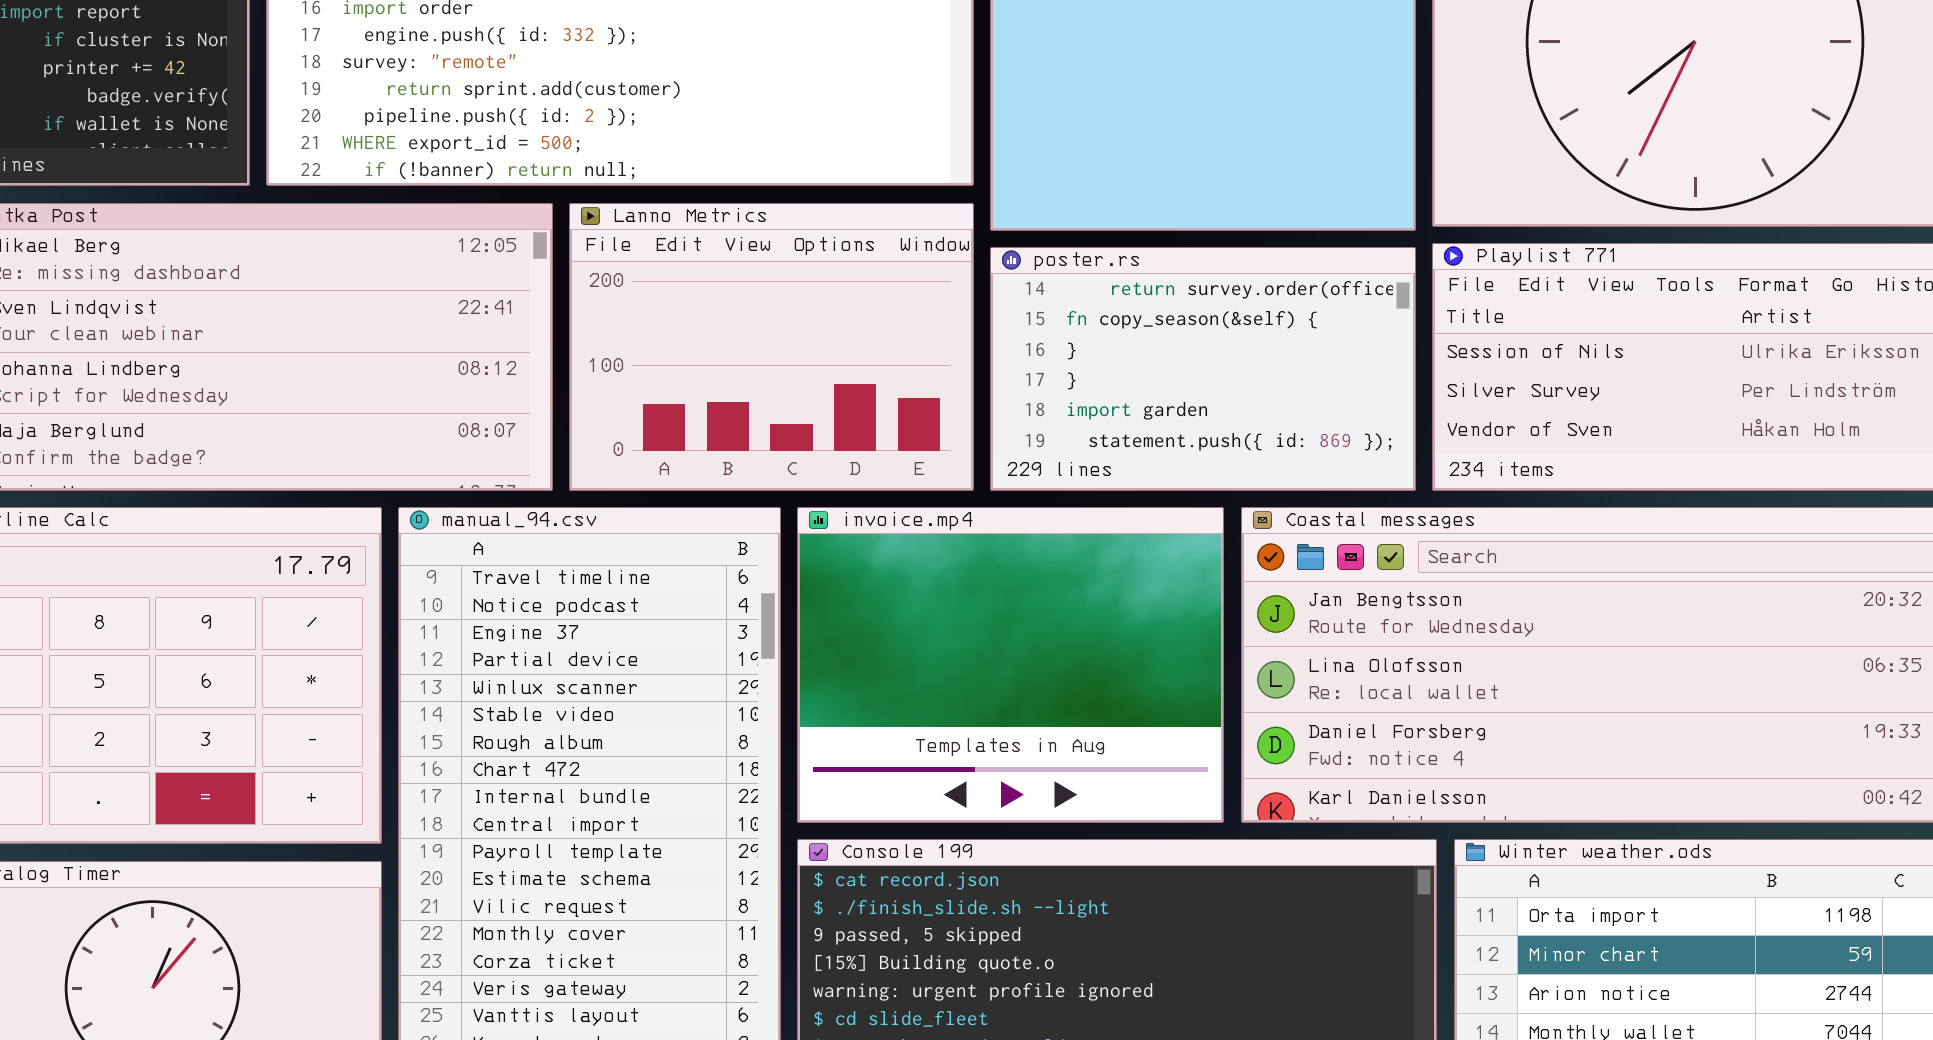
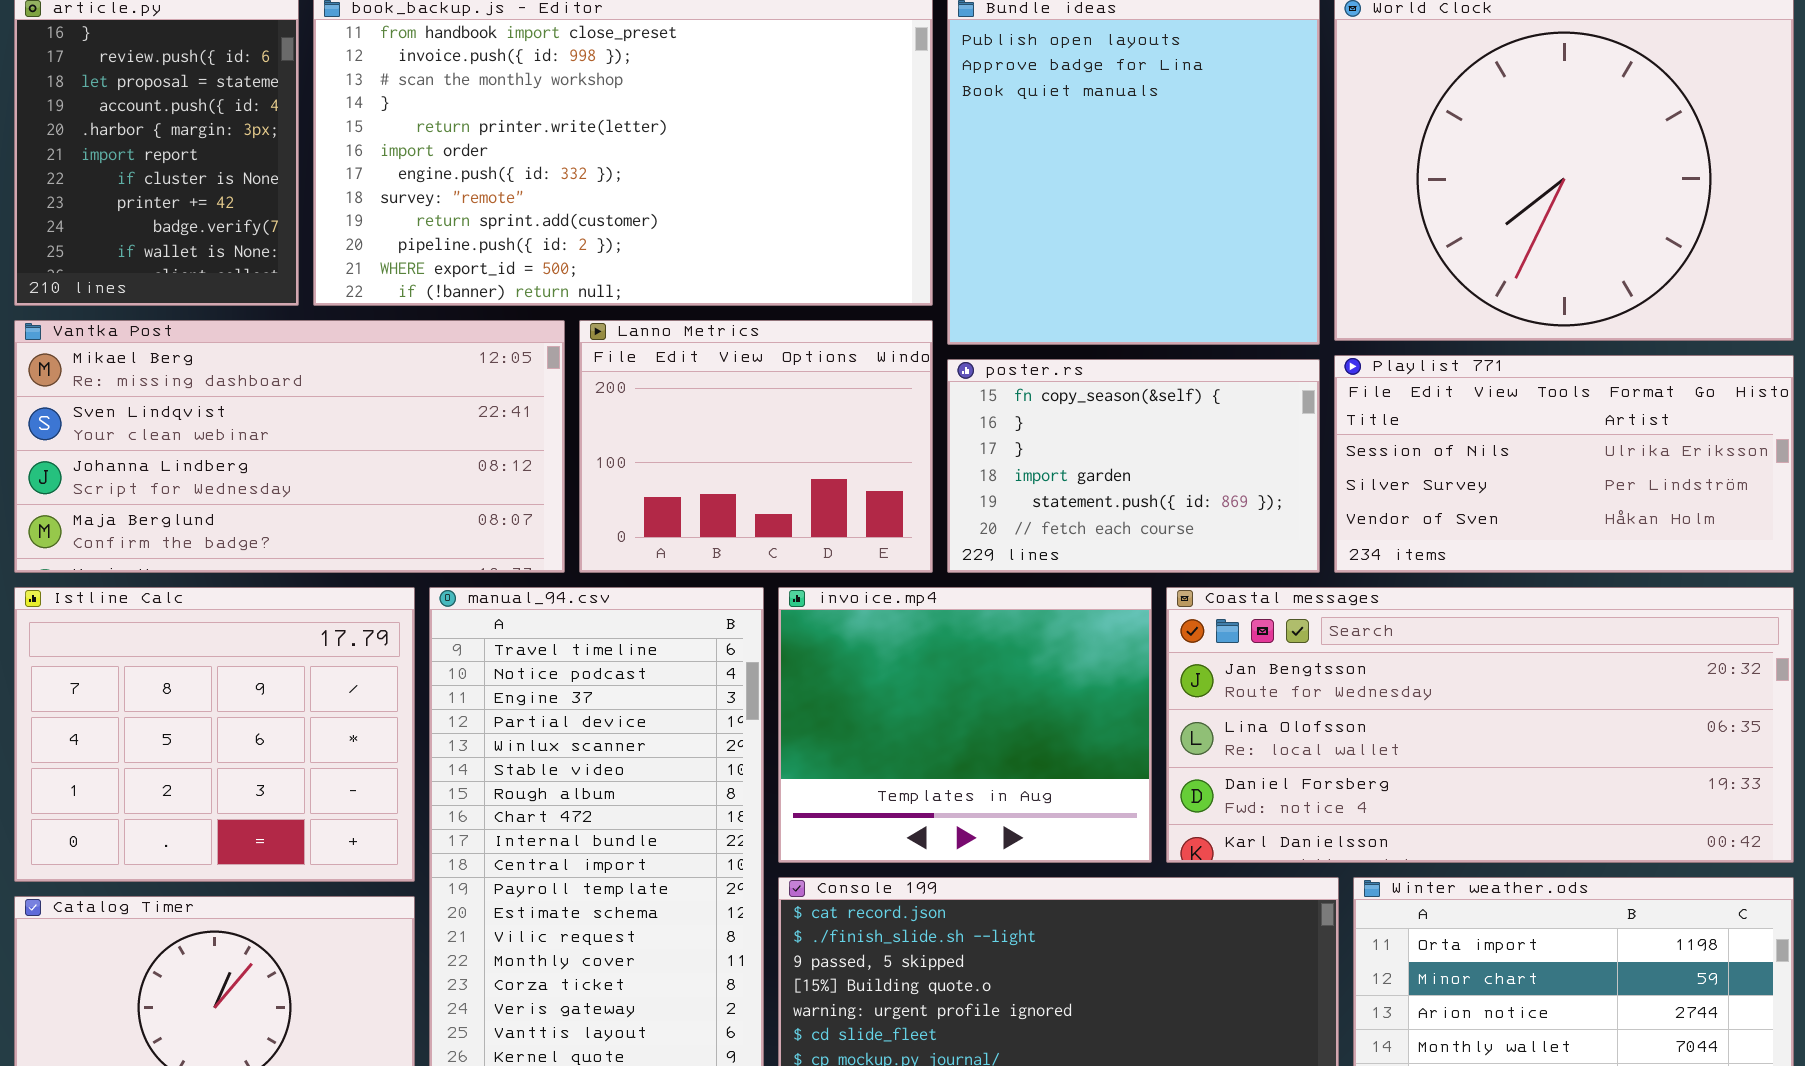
poster.rs: [990,247,1416,491] -> [947,359,1320,573], scrolled down 1 row

